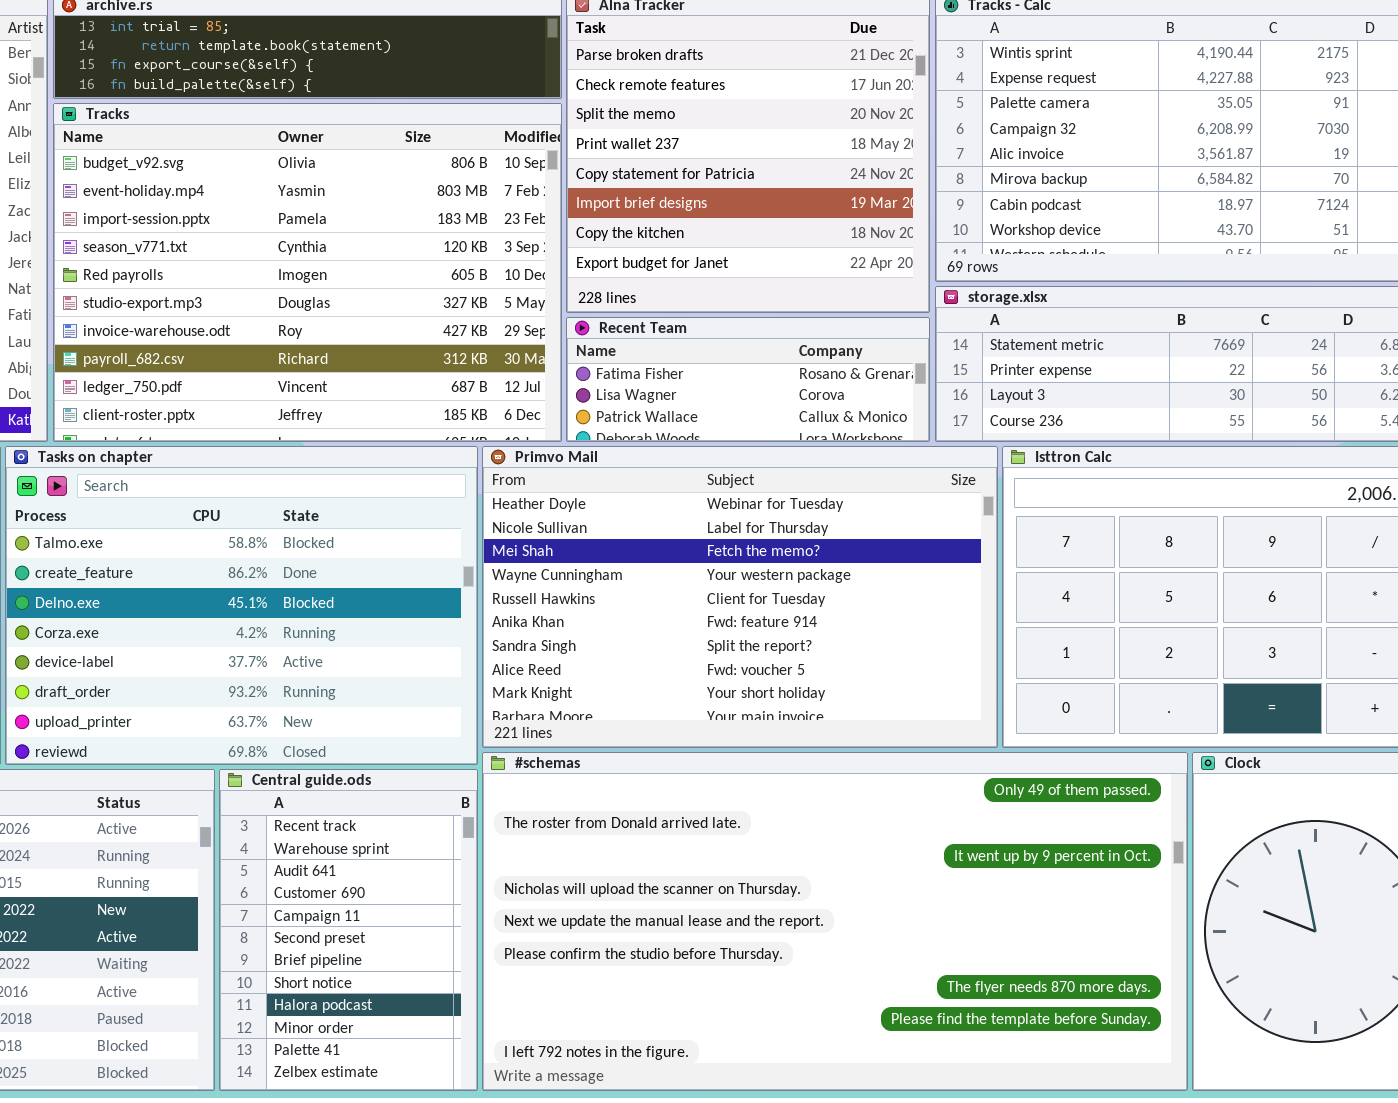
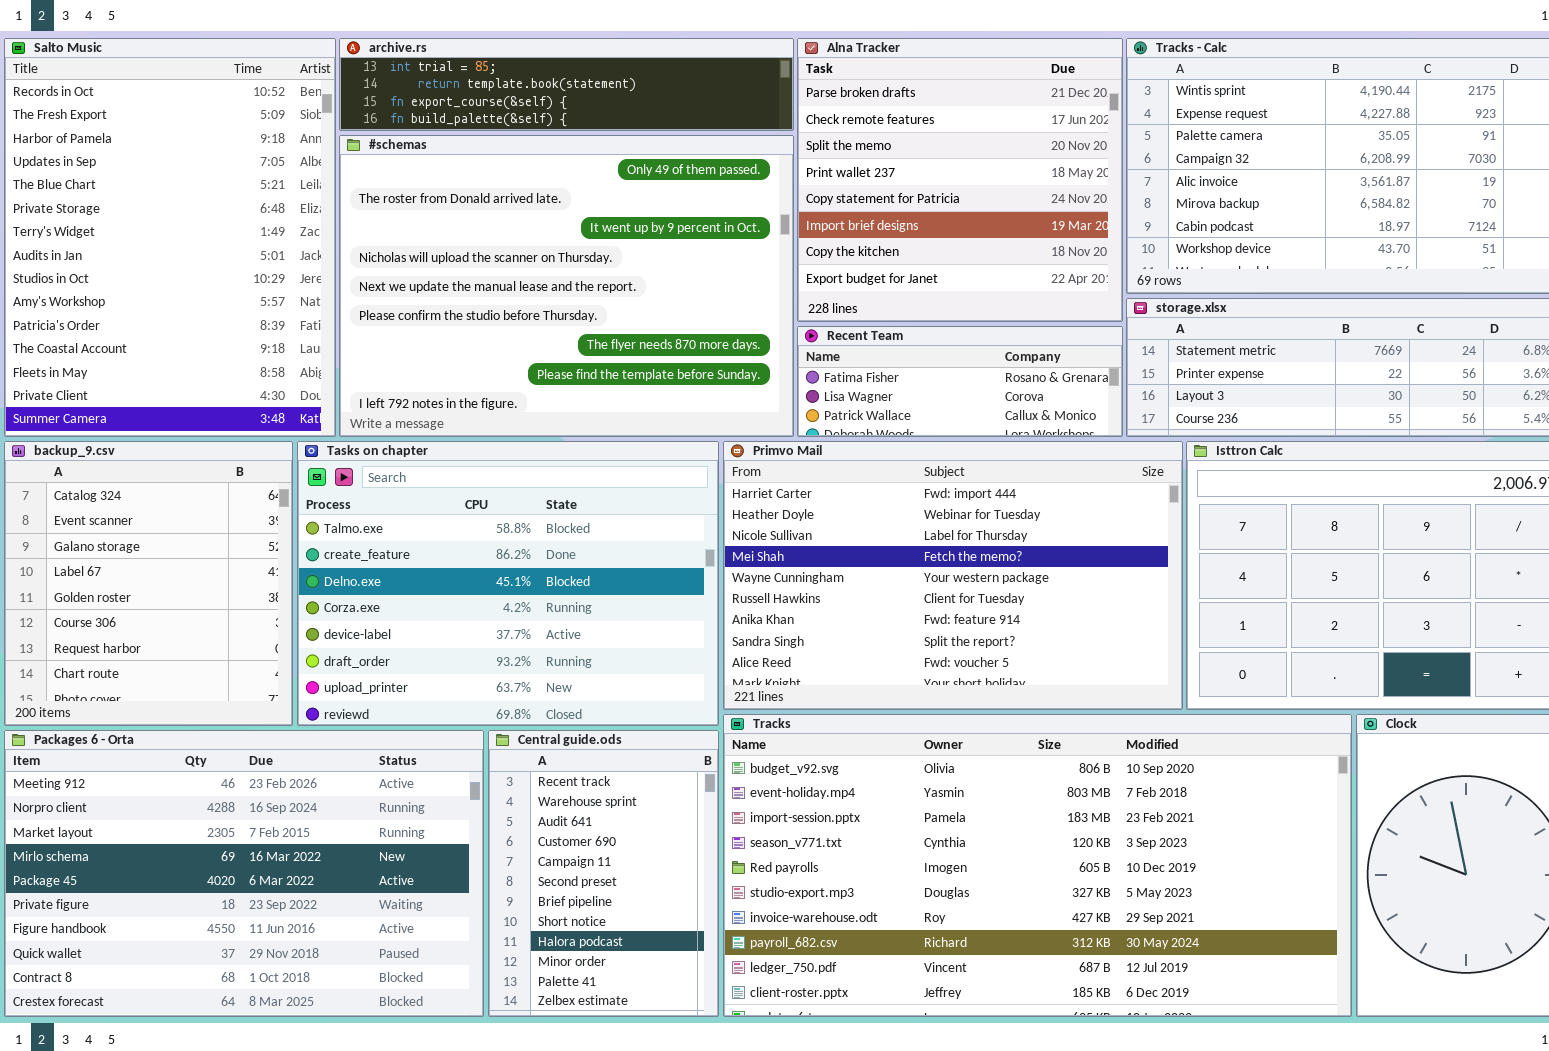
Tracks: [53,103,562,442] -> [723,714,1352,1017], moved, resized
Primvo Mail: [482,446,998,748] -> [723,441,1183,710], scrolled up 1 row
#schemas: [482,752,1188,1091] -> [339,135,794,437], moved, resized

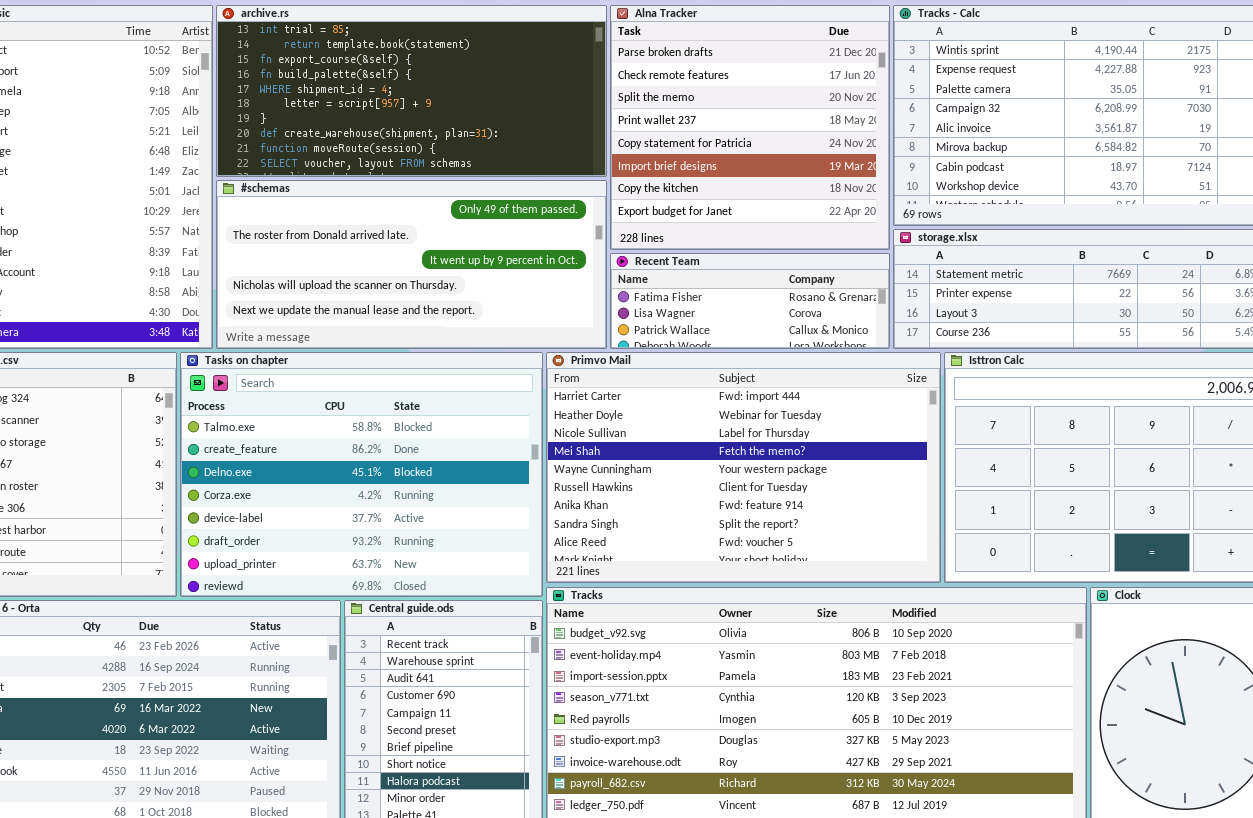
archive.rs: [339,38,794,131] -> [216,5,607,177], resized
#schemas: [339,135,794,437] -> [216,180,607,349], resized

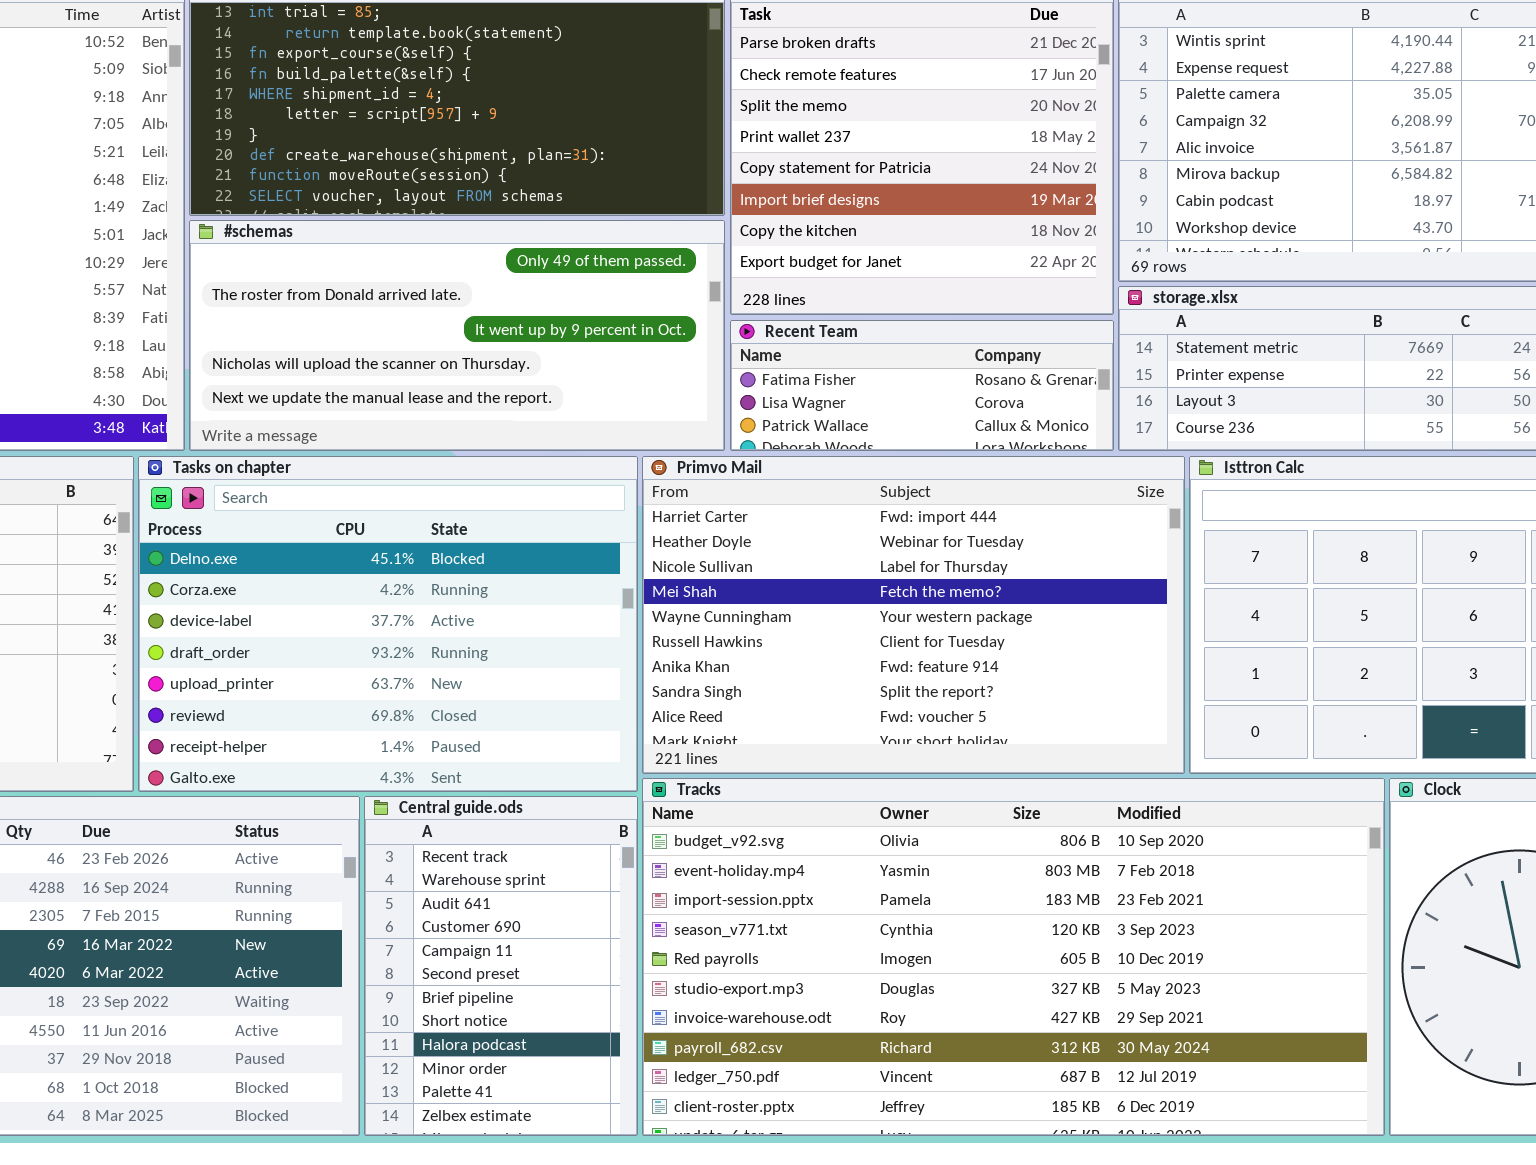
Tasks on chapter: [180,352,543,597] -> [138,456,638,792], scrolled down 2 rows

